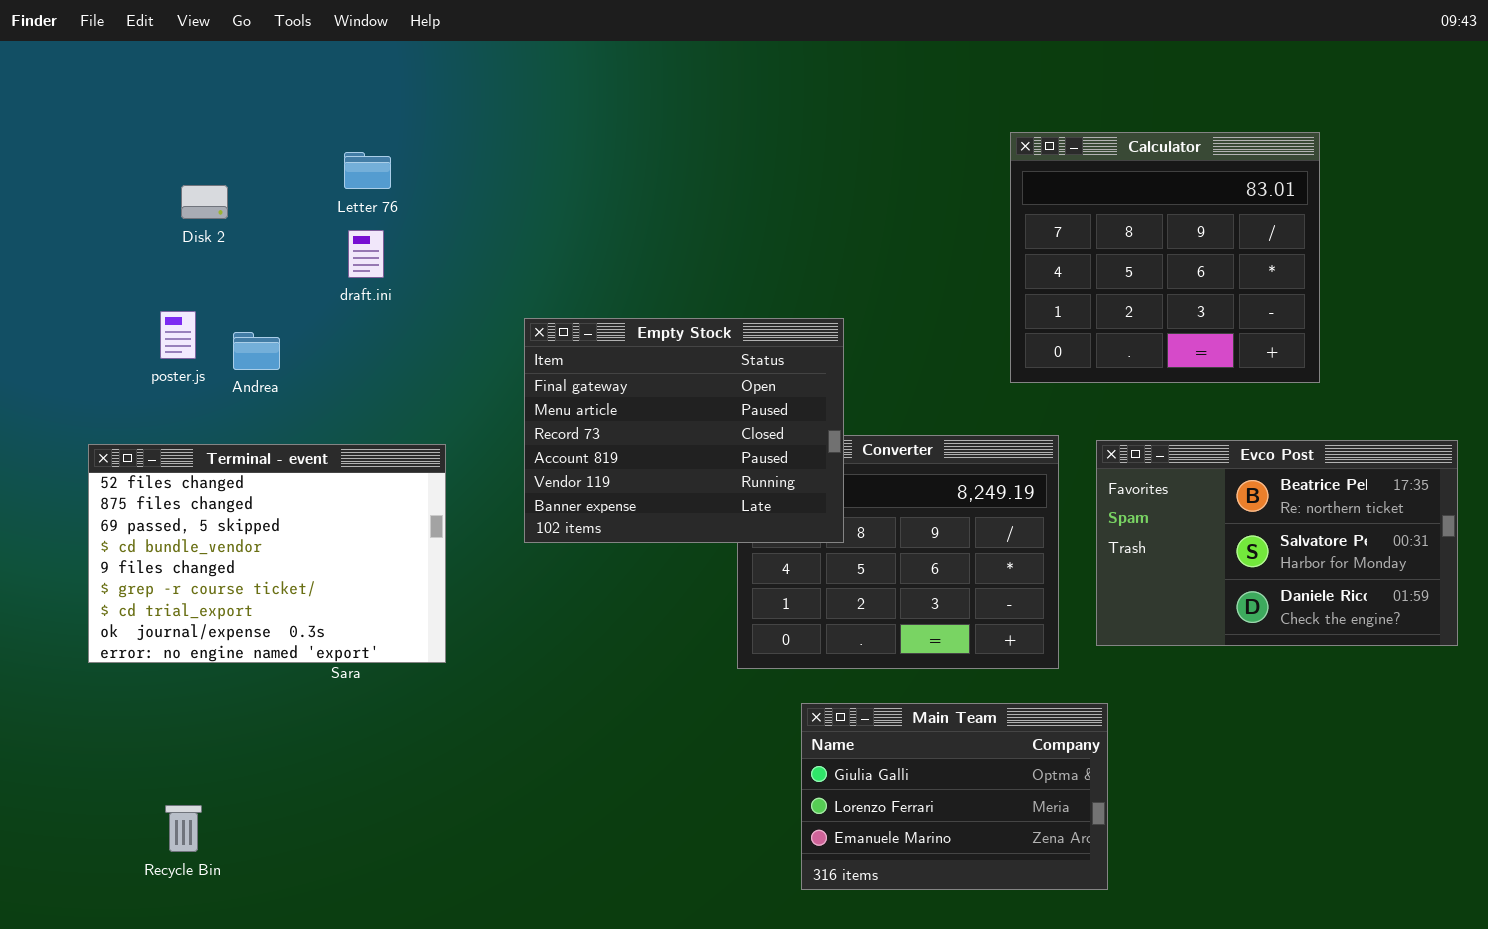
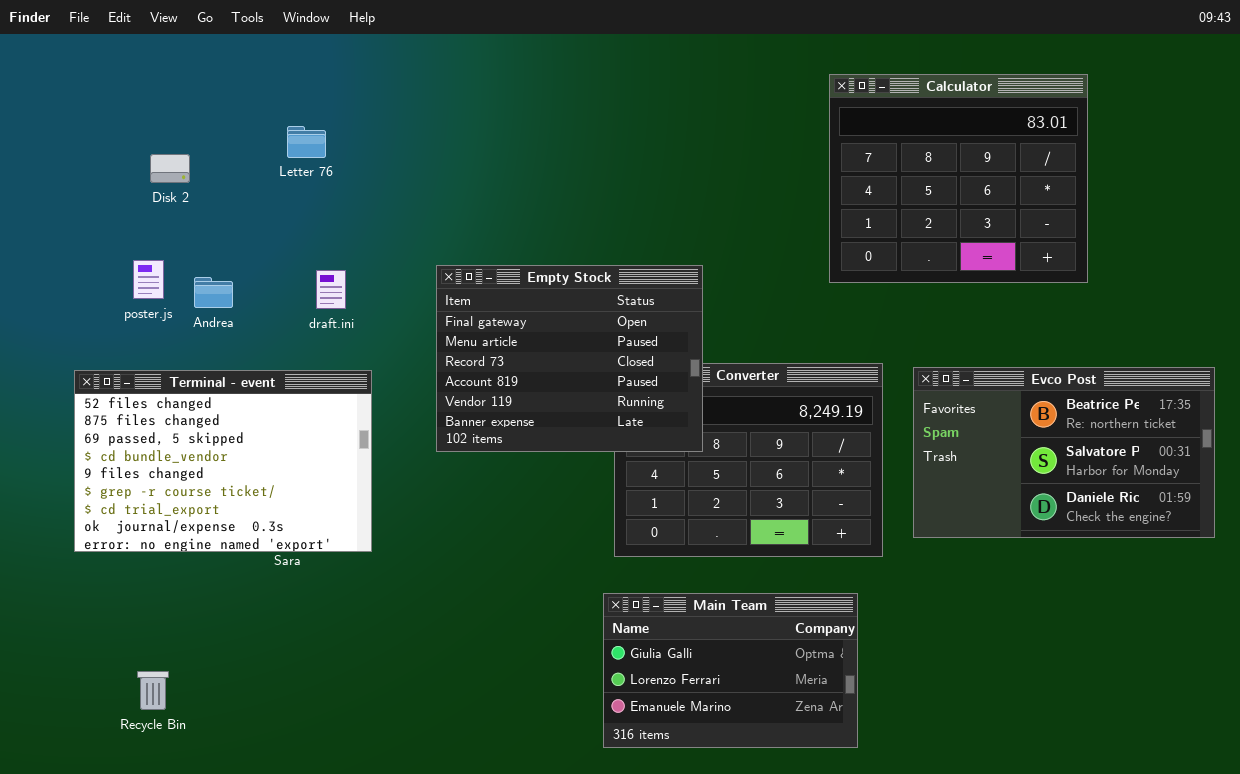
Calculator: [1010,132,1320,383] -> [829,74,1088,283], moved
draft.ini: [348,230,384,278] -> [316,270,346,309], moved
Main Team: [801,703,1108,890] -> [603,593,858,748], moved

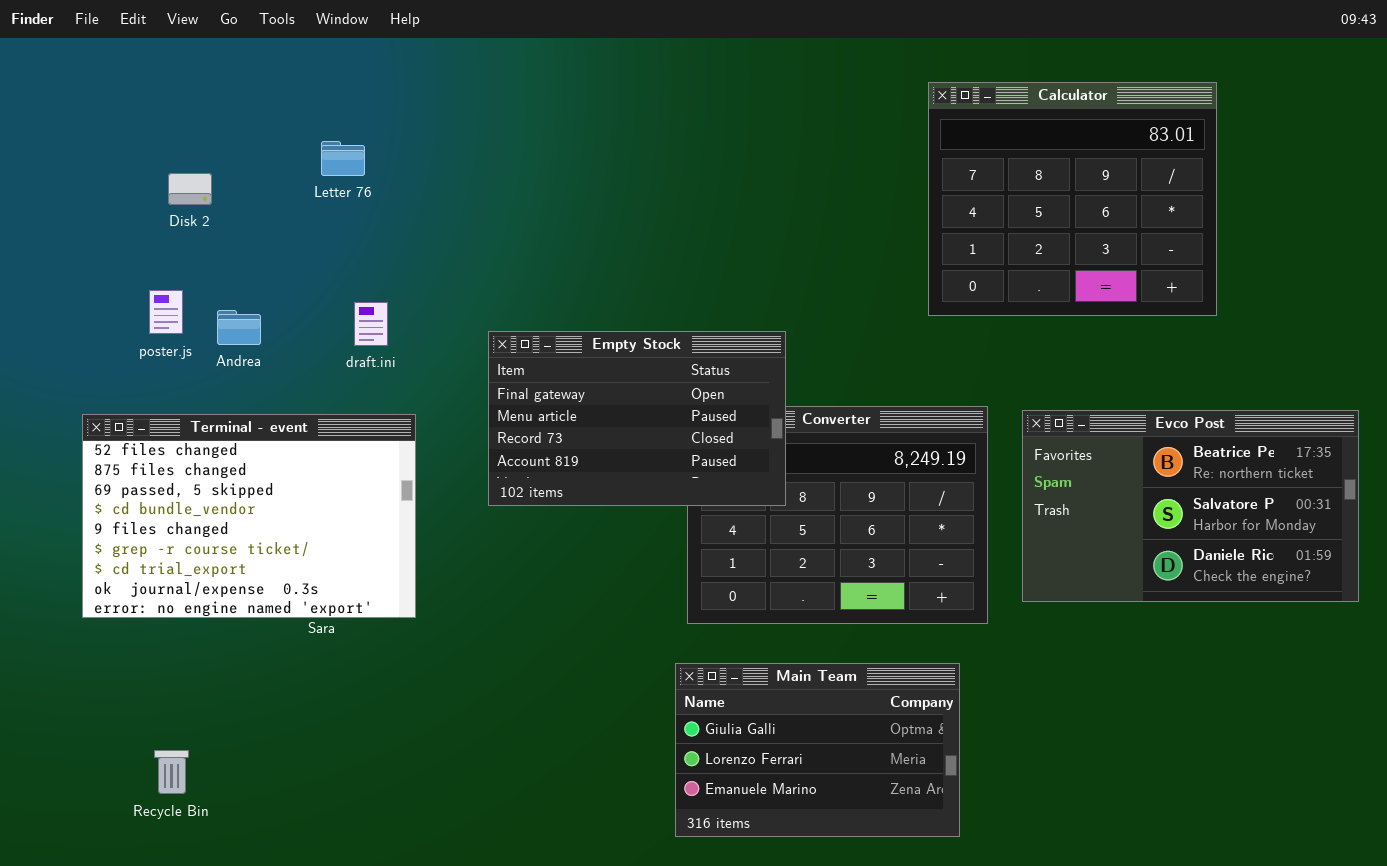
Empty Stock: [436,265,703,452] -> [488,331,786,506], resized

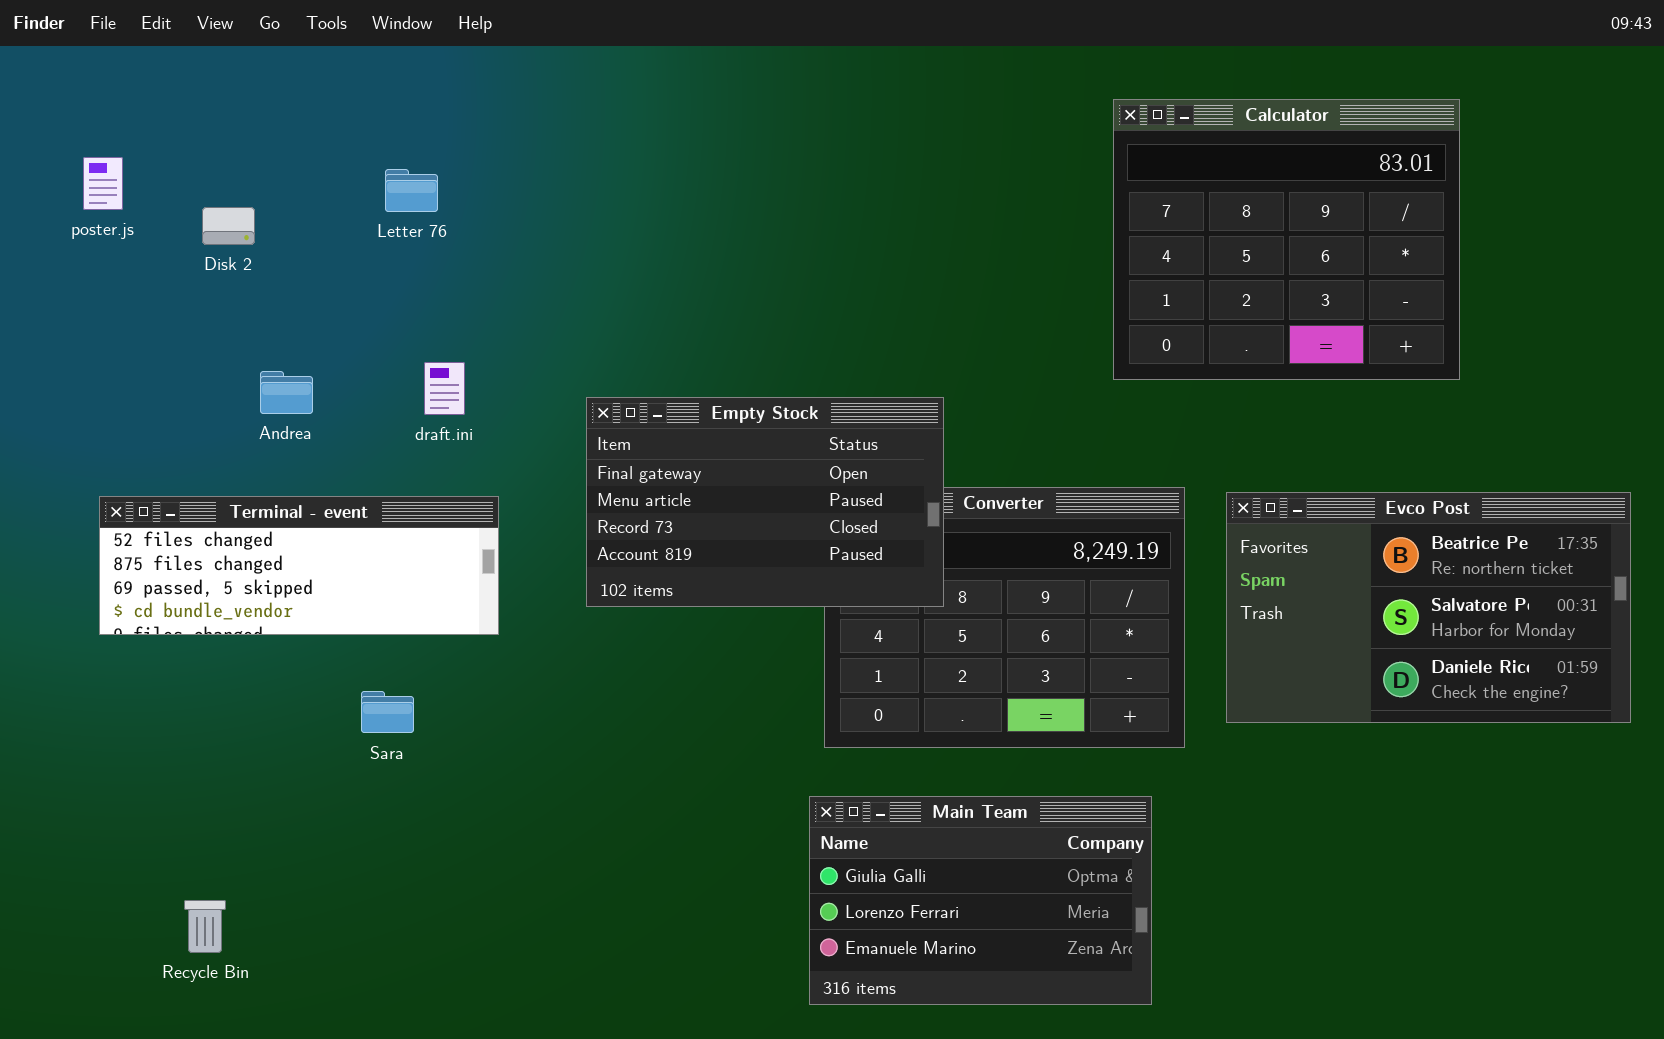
poster.js: [149,290,183,334] -> [83,157,123,210], moved
Terminal - event: [82,414,416,618] -> [99,496,499,635], resized

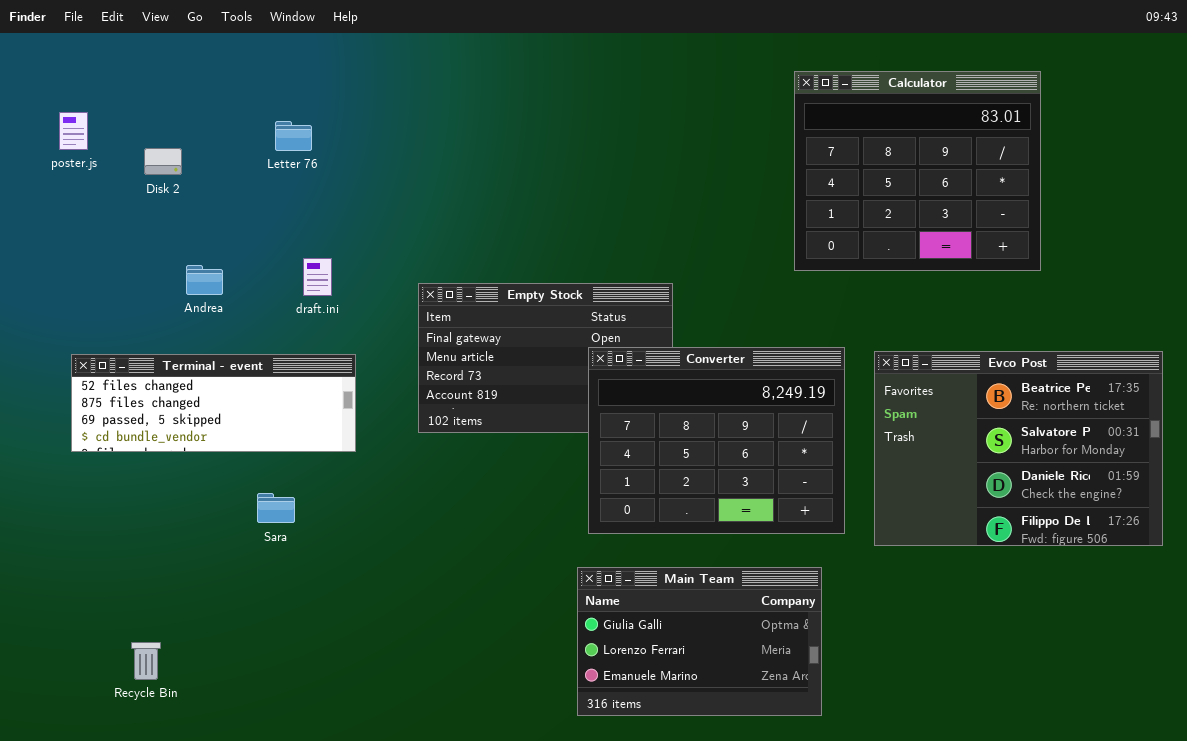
Converter: [824,487,1185,748] -> [588,347,845,534], raised
Evco Post: [1226,492,1631,723] -> [874,351,1163,546], resized

